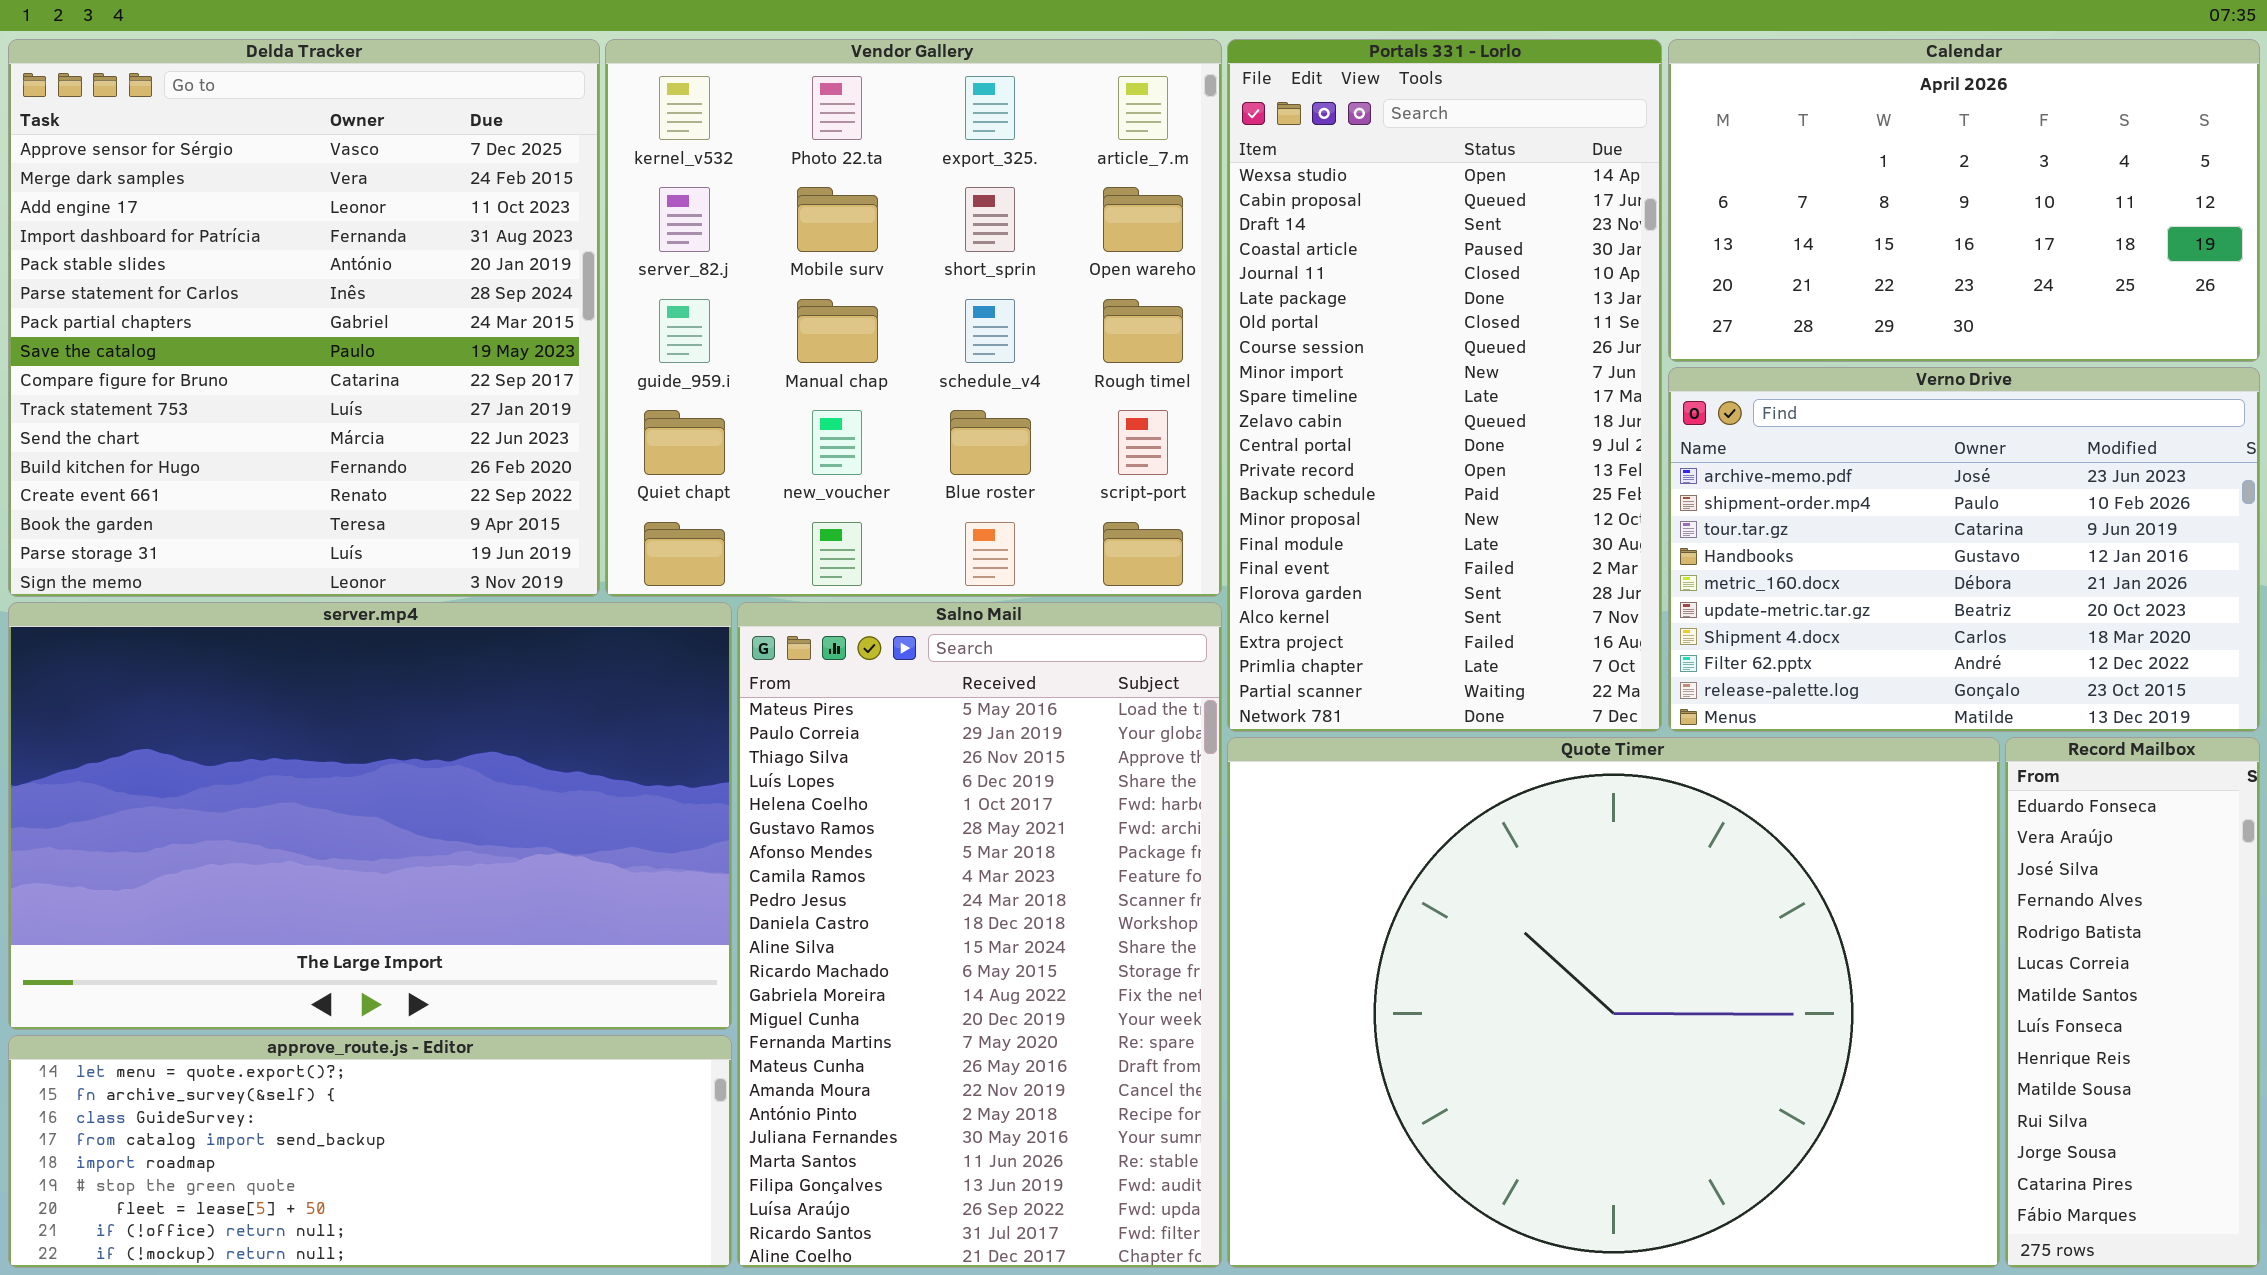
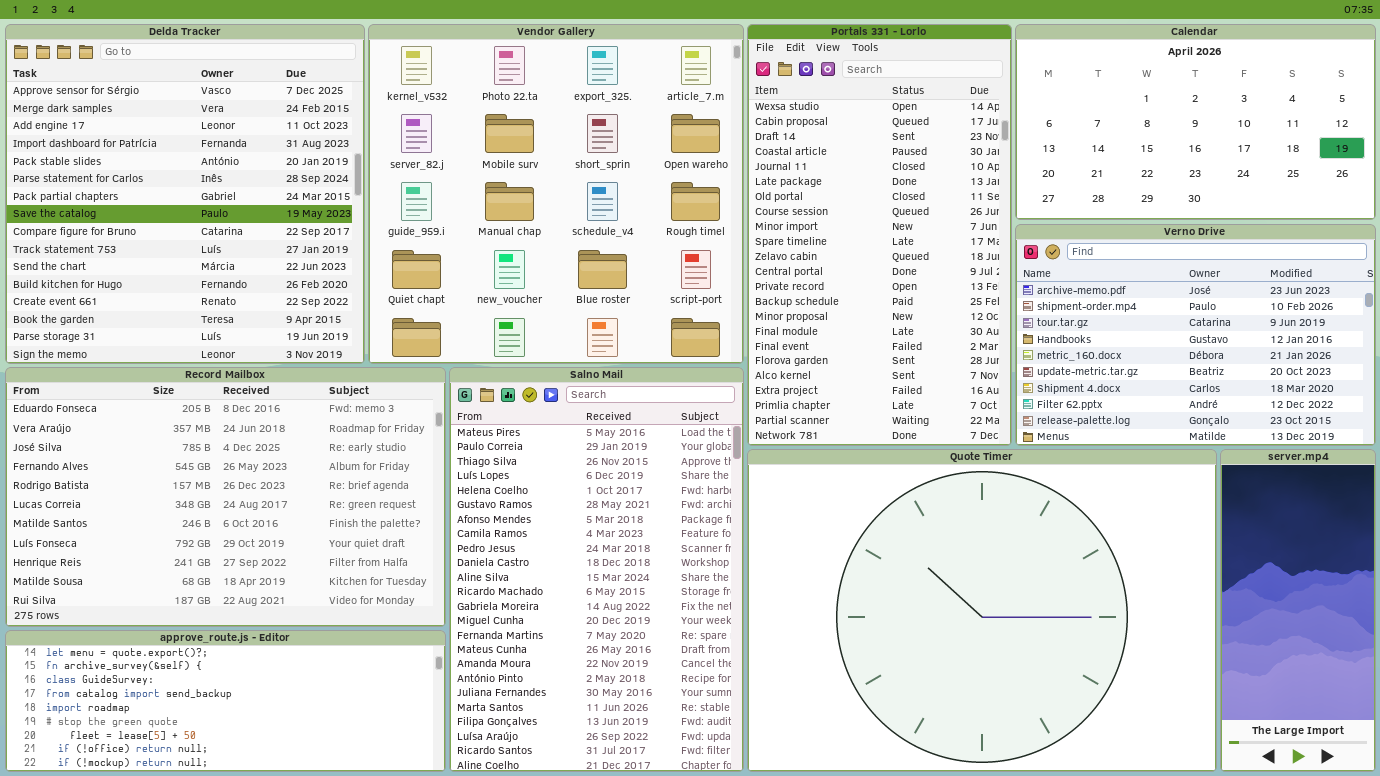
server.mp4: [8,602,732,1030] -> [1220,449,1376,772], moved, resized
Record Mailbox: [2005,737,2260,1268] -> [5,367,446,627], moved, resized

